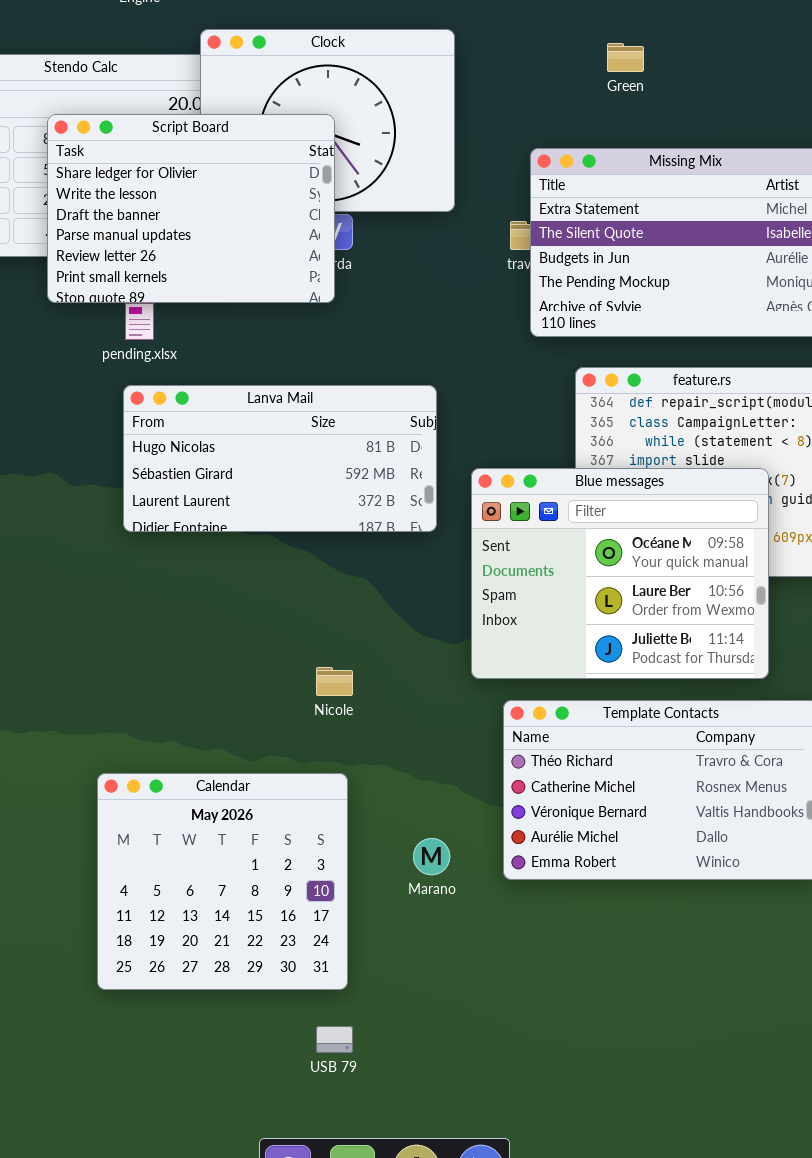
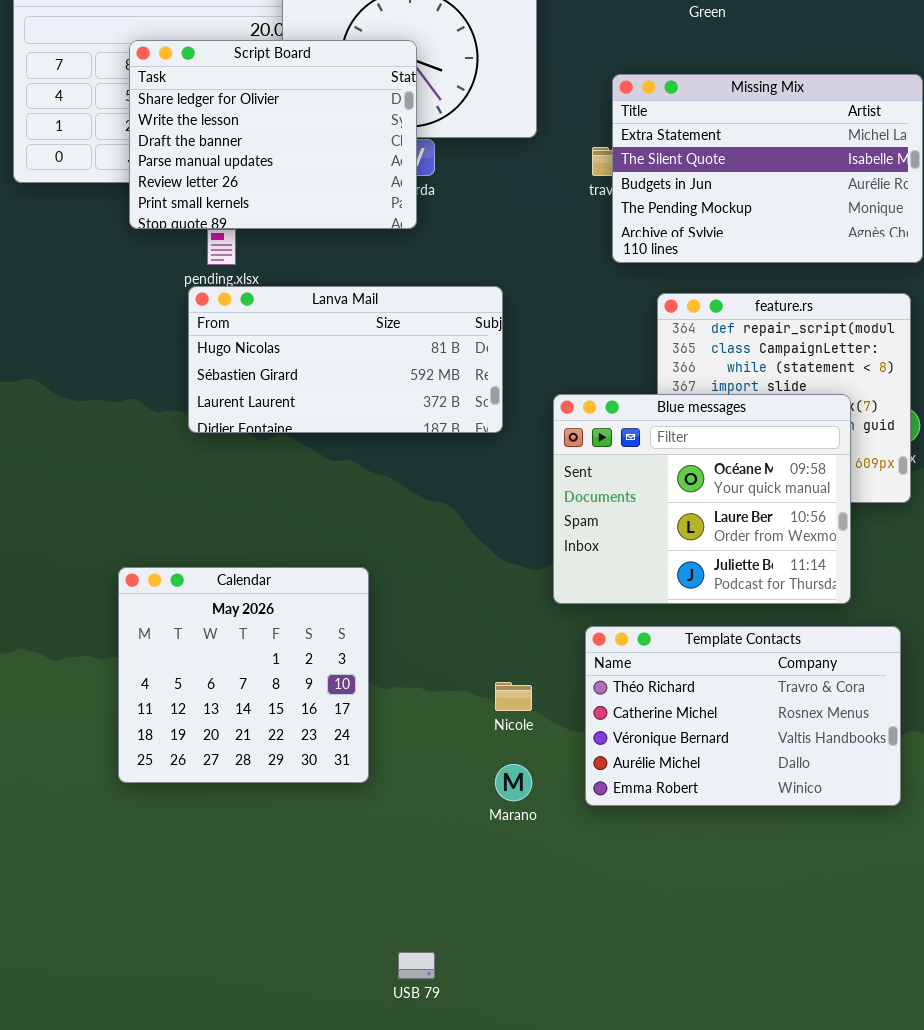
Lanva Mail: [123,385,437,532] -> [188,286,503,433], moved
Nicole: [316,667,353,696] -> [495,682,532,711], moved
Calendar: [97,773,348,990] -> [118,567,369,783], moved

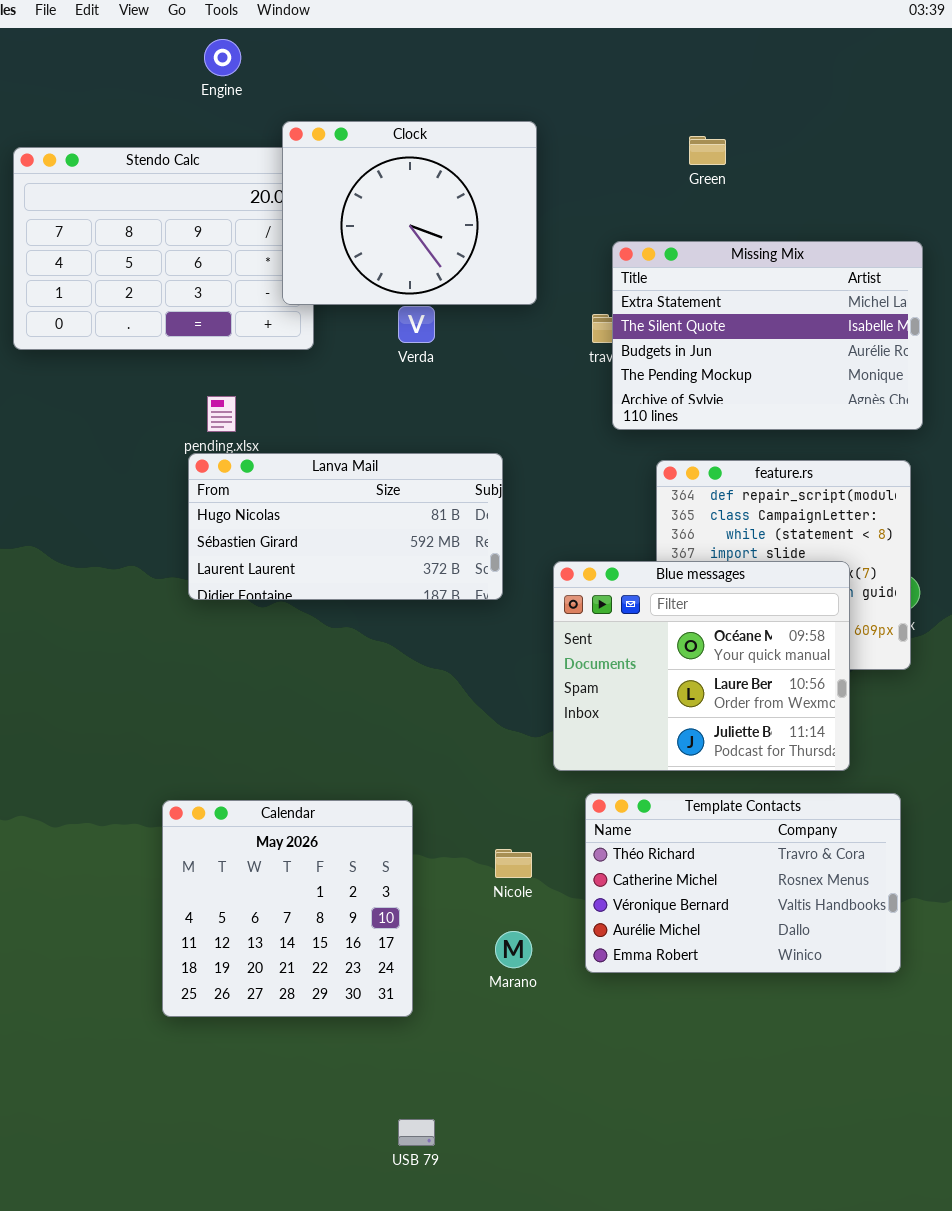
Script Board: [129,40,417,229] -> none, closed
Calendar: [118,567,369,783] -> [162,800,413,1017], moved

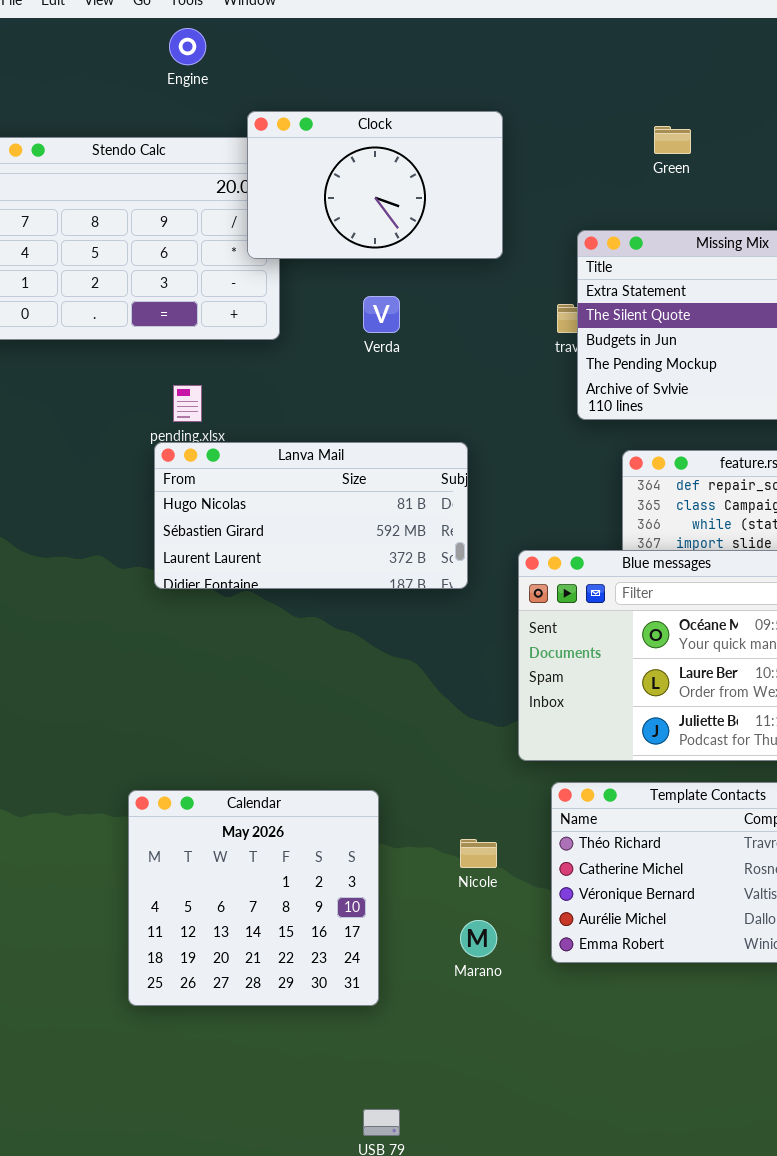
Clock: [282,121,537,305] -> [247,111,503,259], resized

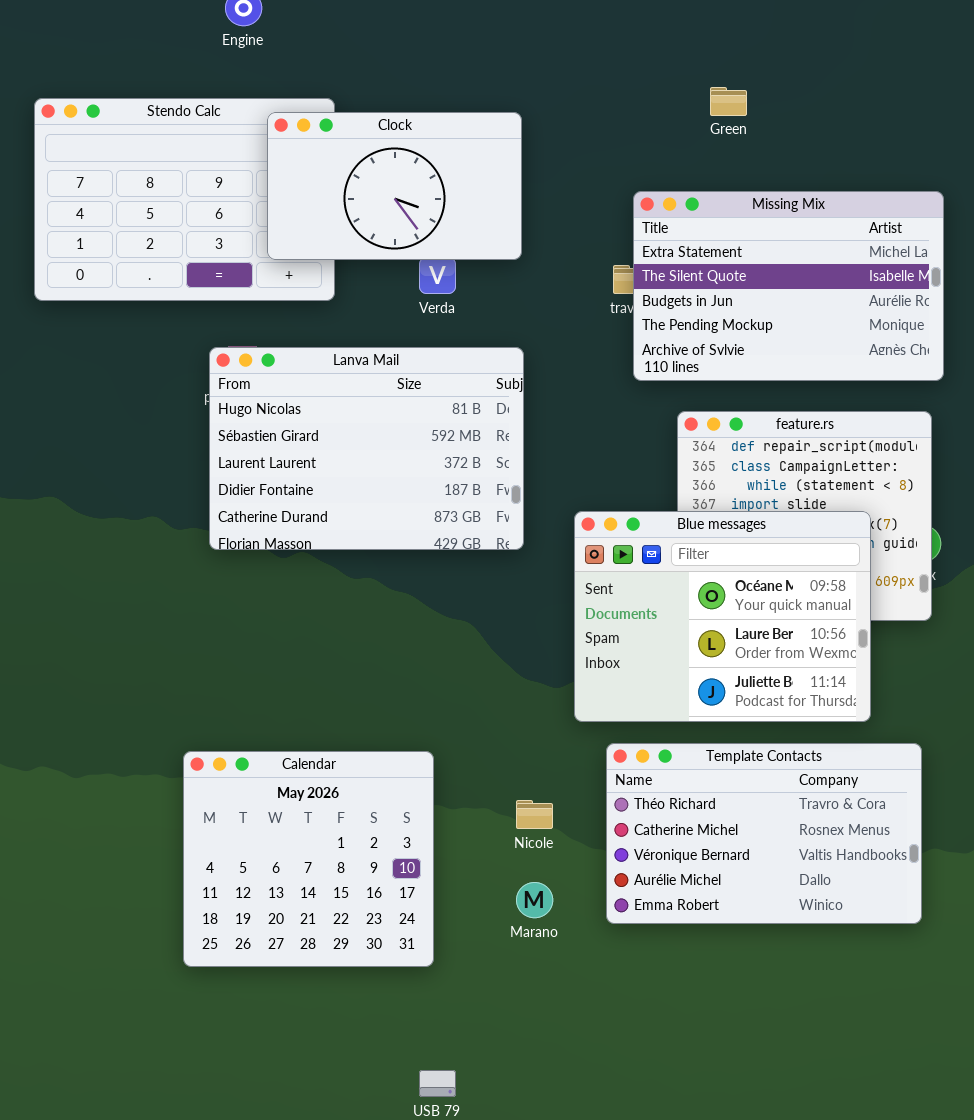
Clock: [247,111,503,259] -> [267,112,522,260], moved
Lanva Mail: [154,442,468,589] -> [209,347,524,550], resized

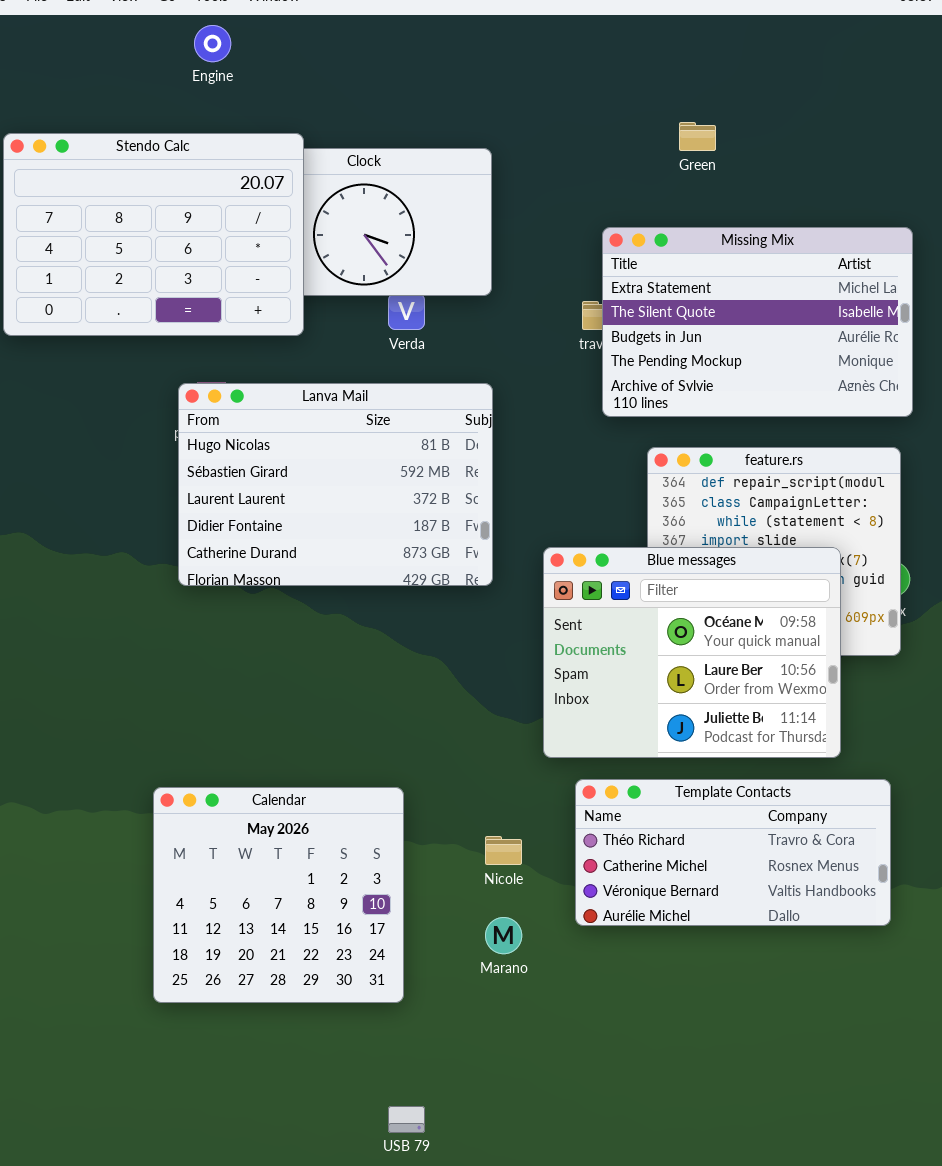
Stendo Calc: [34,98,335,301] -> [3,133,304,336], raised
Template Contacts: [606,743,922,924] -> [575,779,891,926], resized

